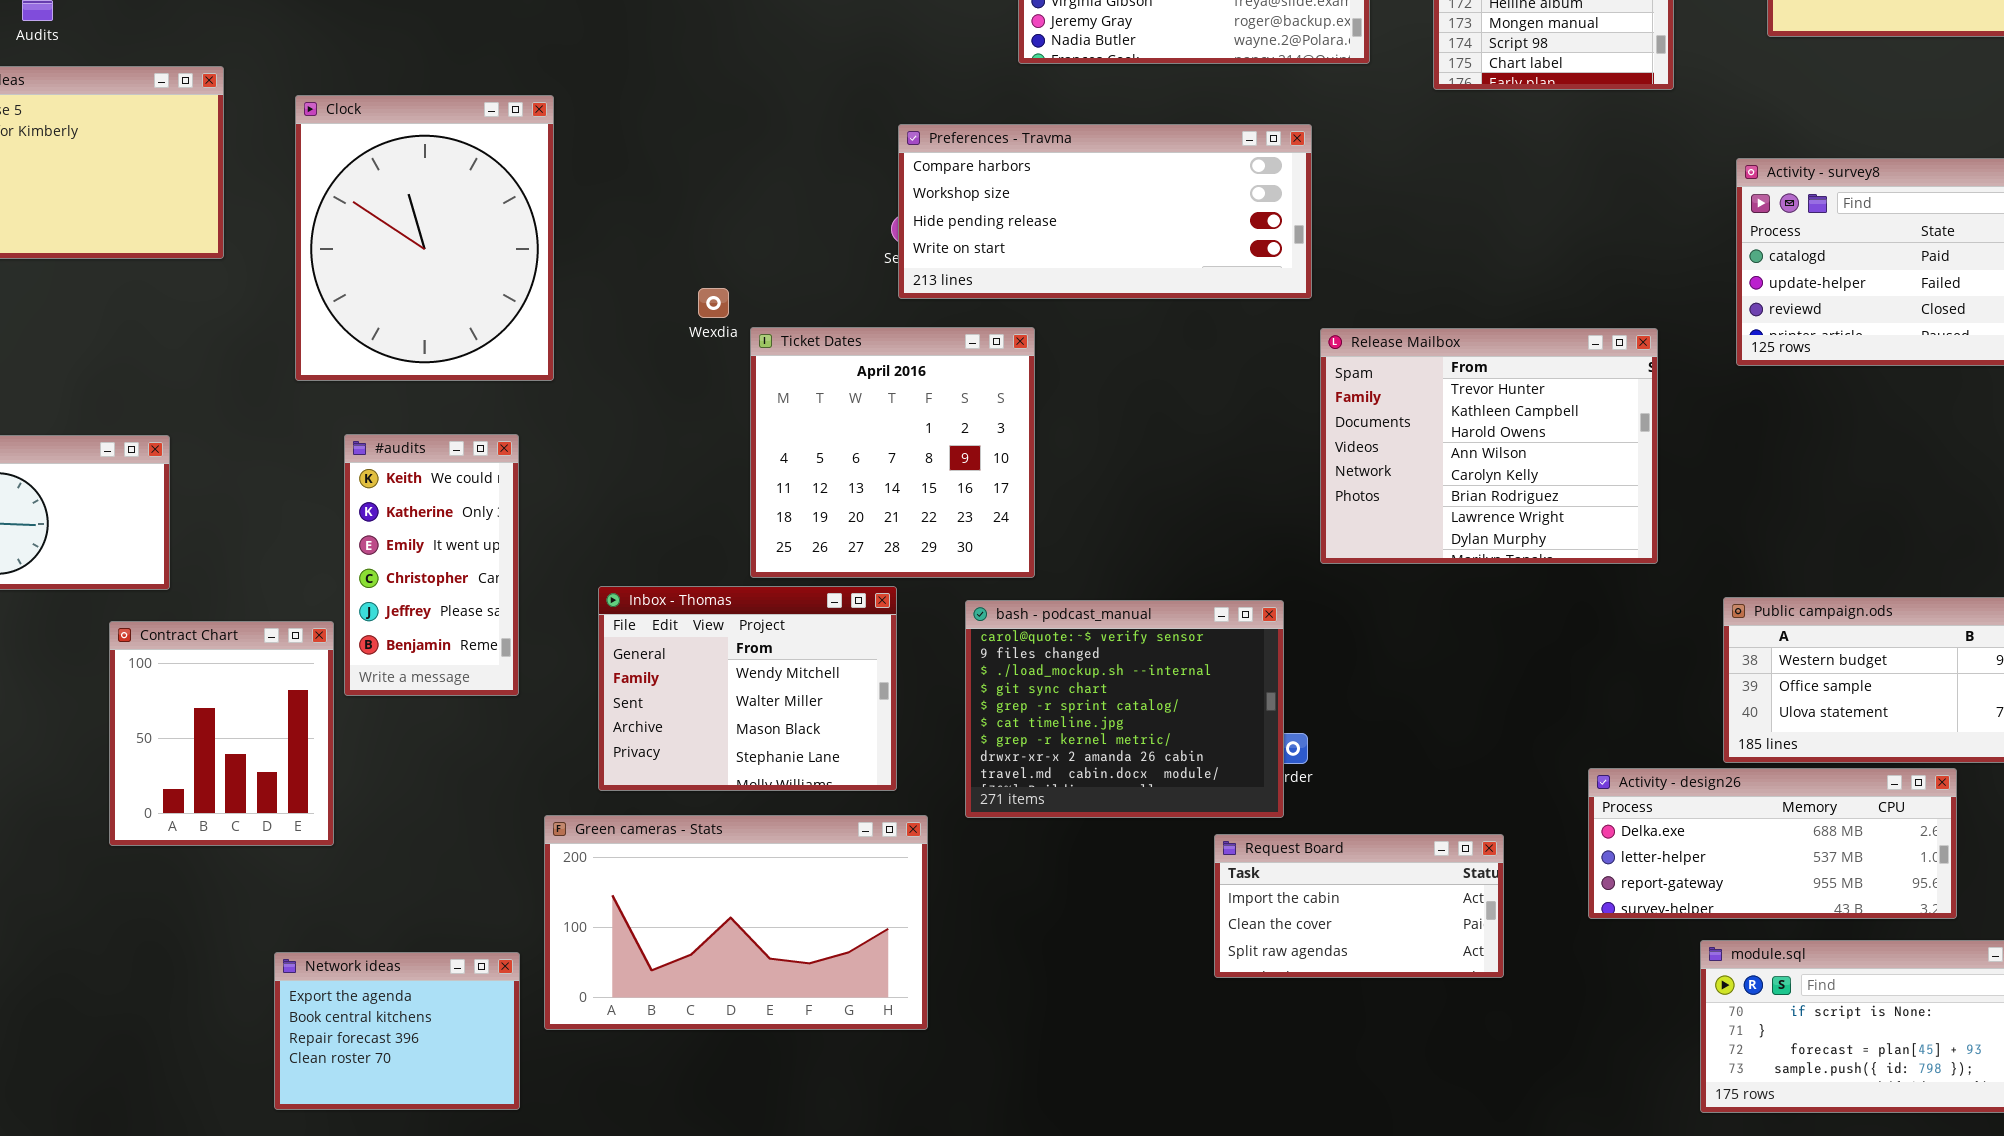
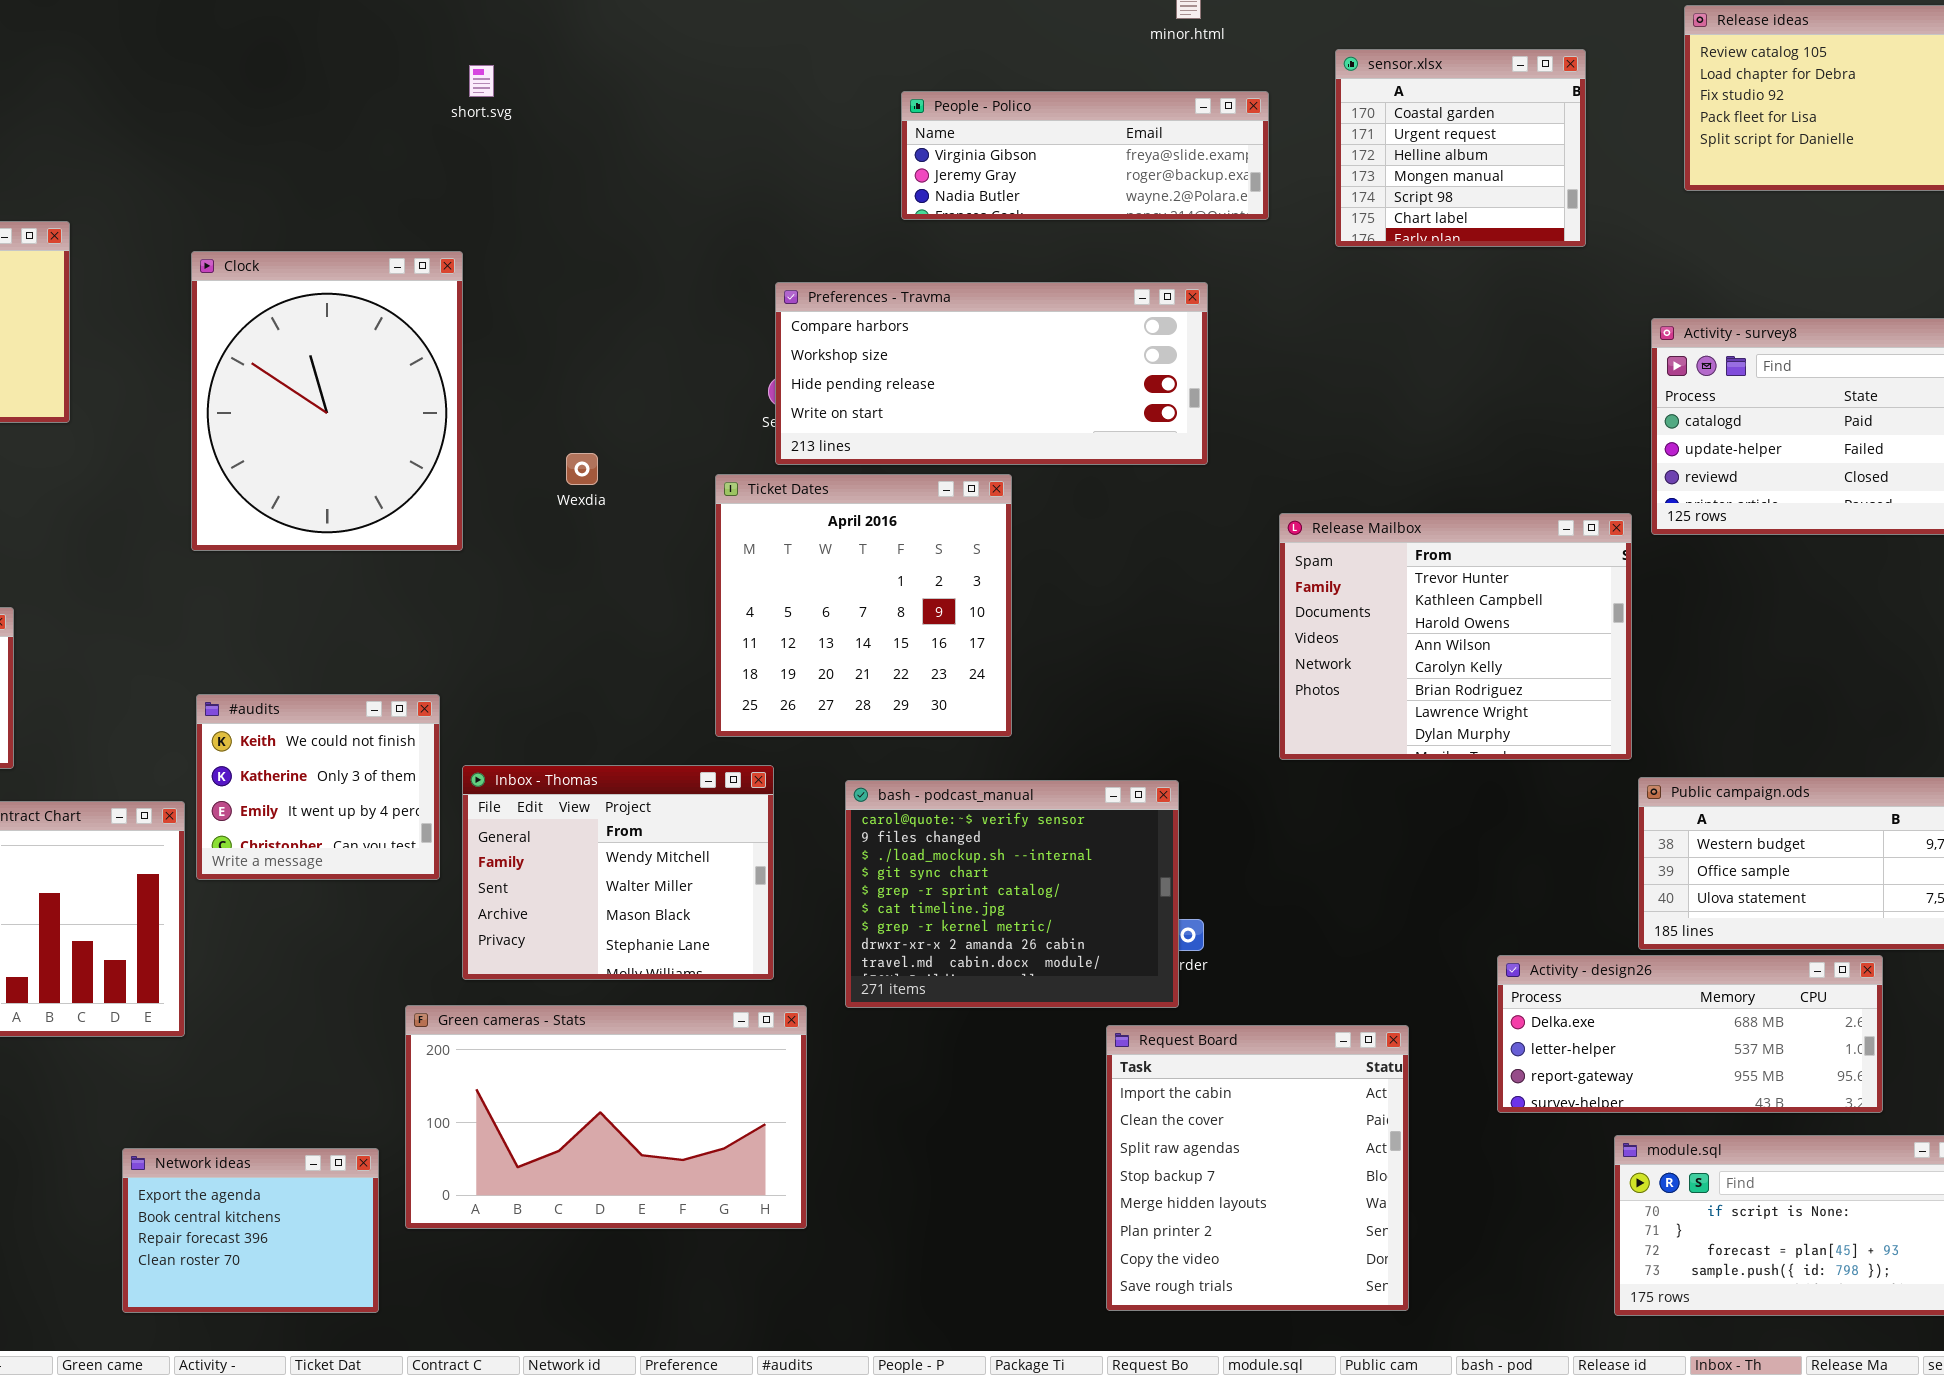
Clock: [295,95,554,381] -> [191,251,463,551], moved
Ticket Dates: [750,327,1035,578] -> [715,474,1012,737], moved
Release Mailbox: [1320,328,1658,564] -> [1279,513,1632,760], moved
#audits: [344,434,519,696] -> [196,694,440,880], resized
Request Board: [1214,834,1504,978] -> [1106,1025,1409,1311], resized

